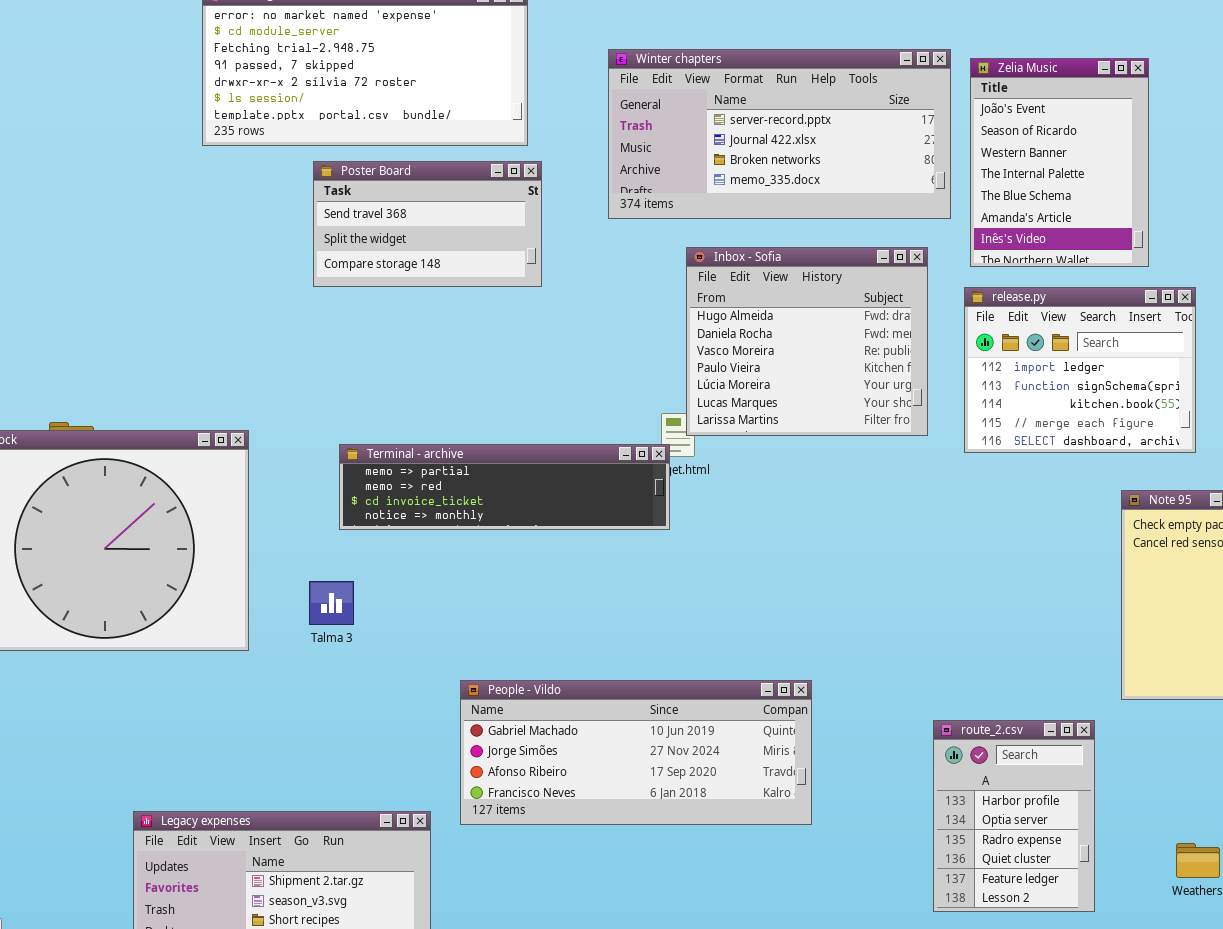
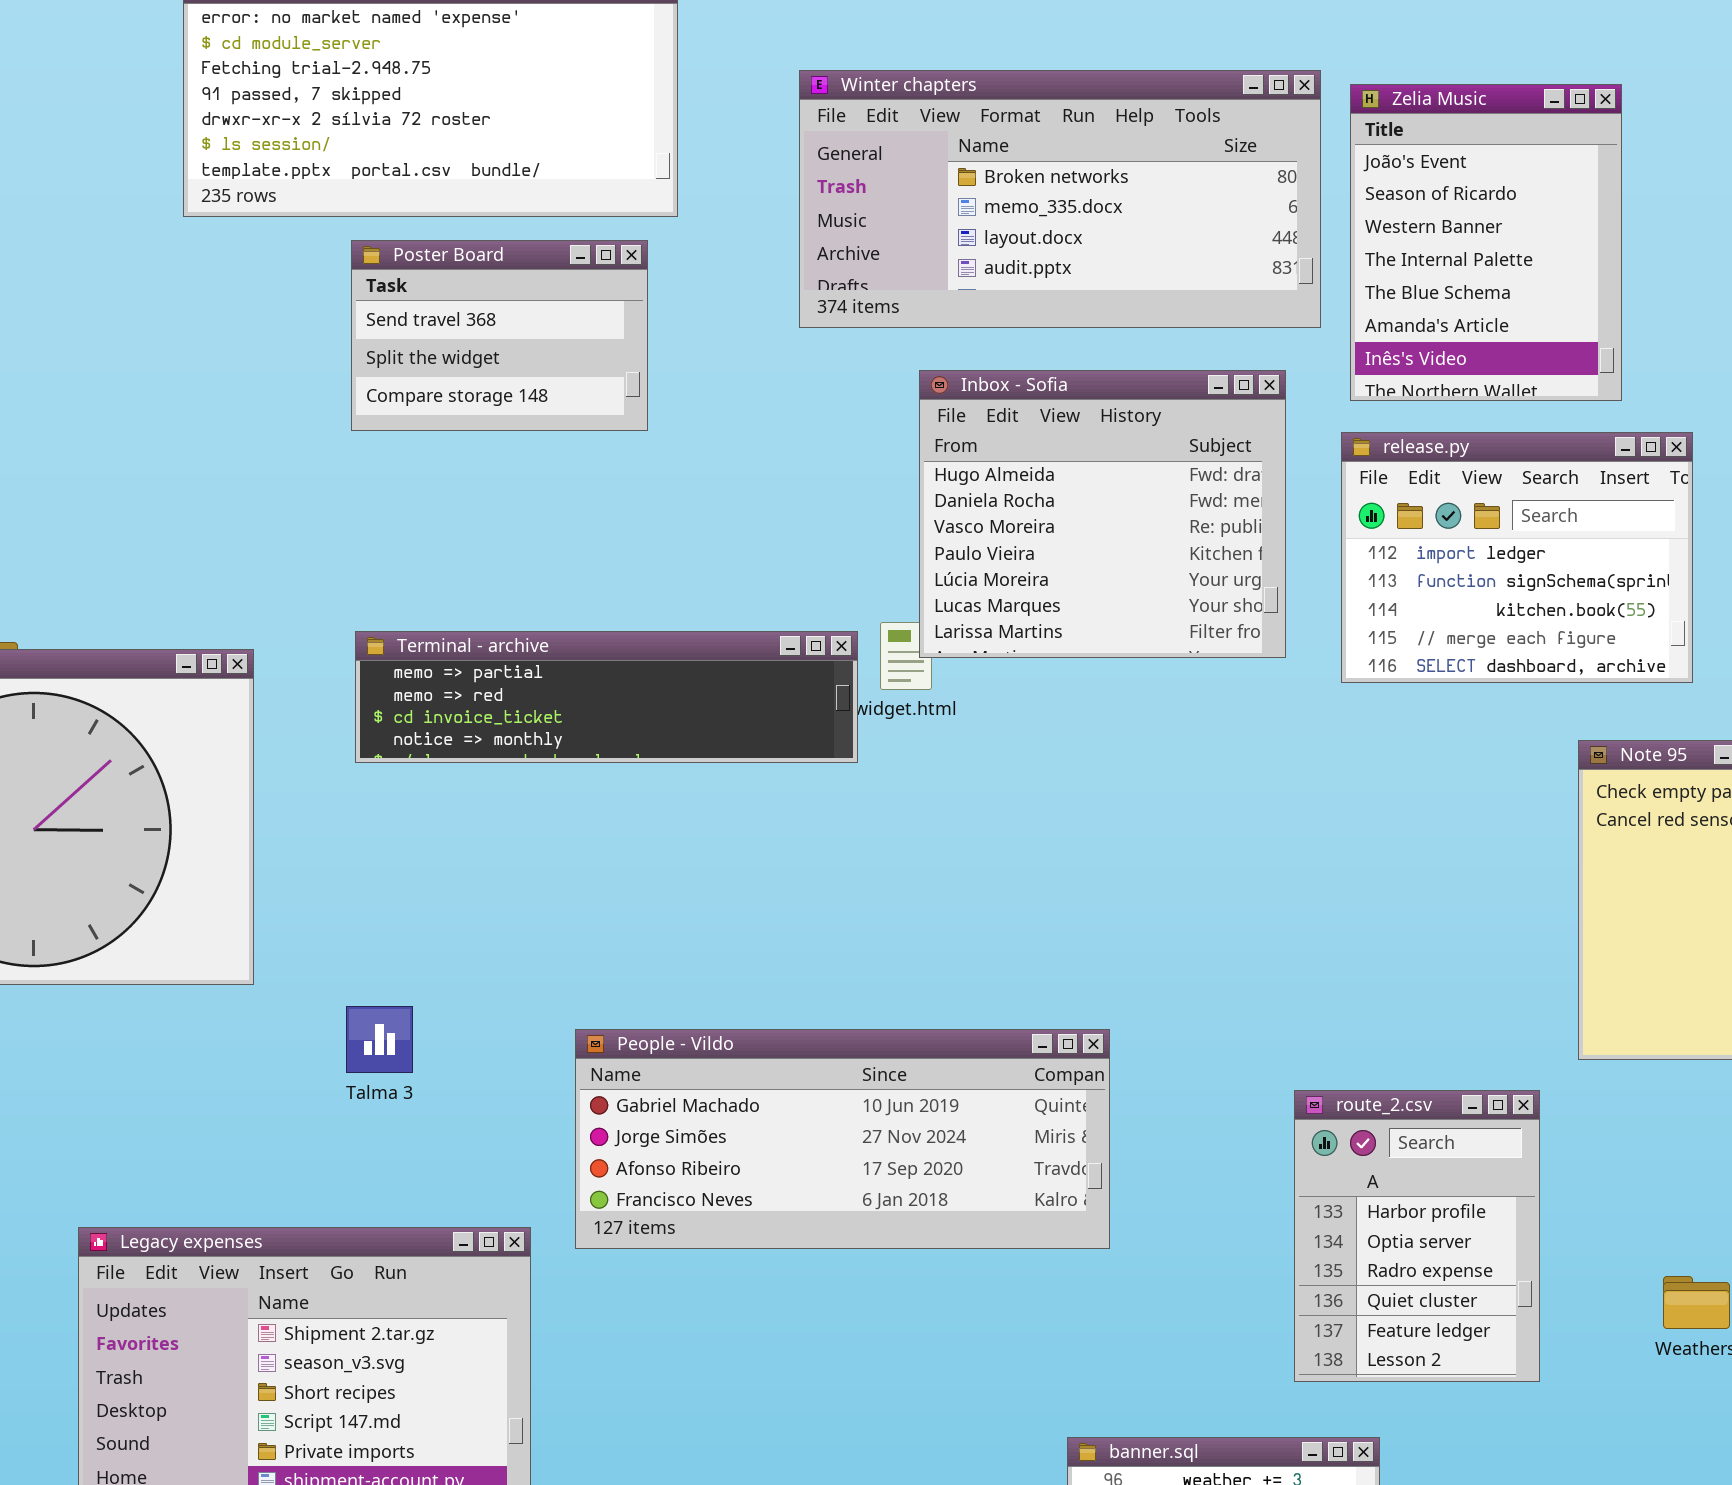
Winter chapters: [608,49,951,219] -> [799,70,1321,328], scrolled down 2 rows
Poster Board: [313,161,542,287] -> [351,240,648,431], resized
Terminal - archive: [339,444,670,530] -> [355,631,858,763], moved
Talma 3: [309,581,354,625] -> [346,1006,413,1073], moved

